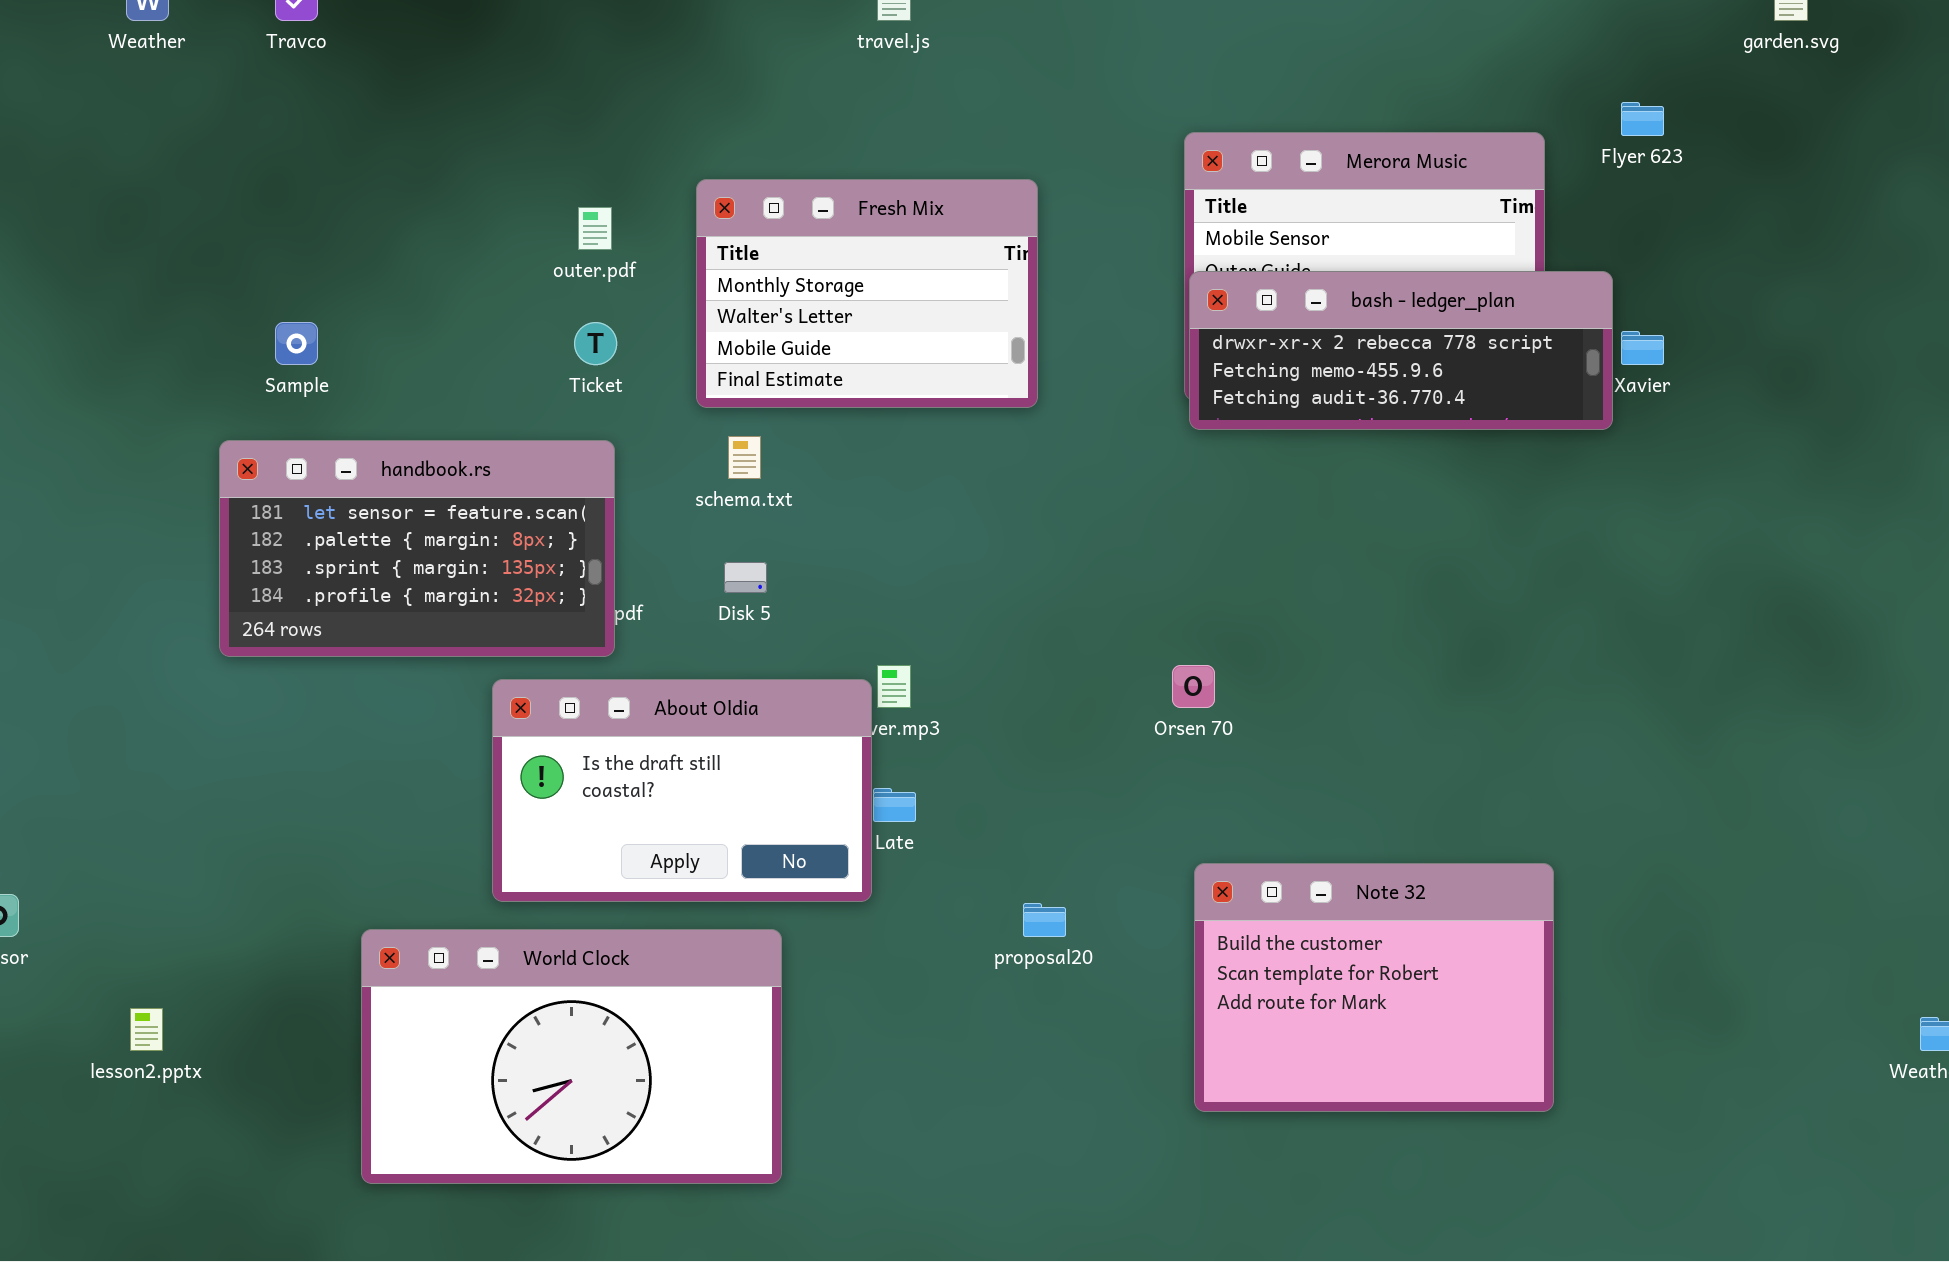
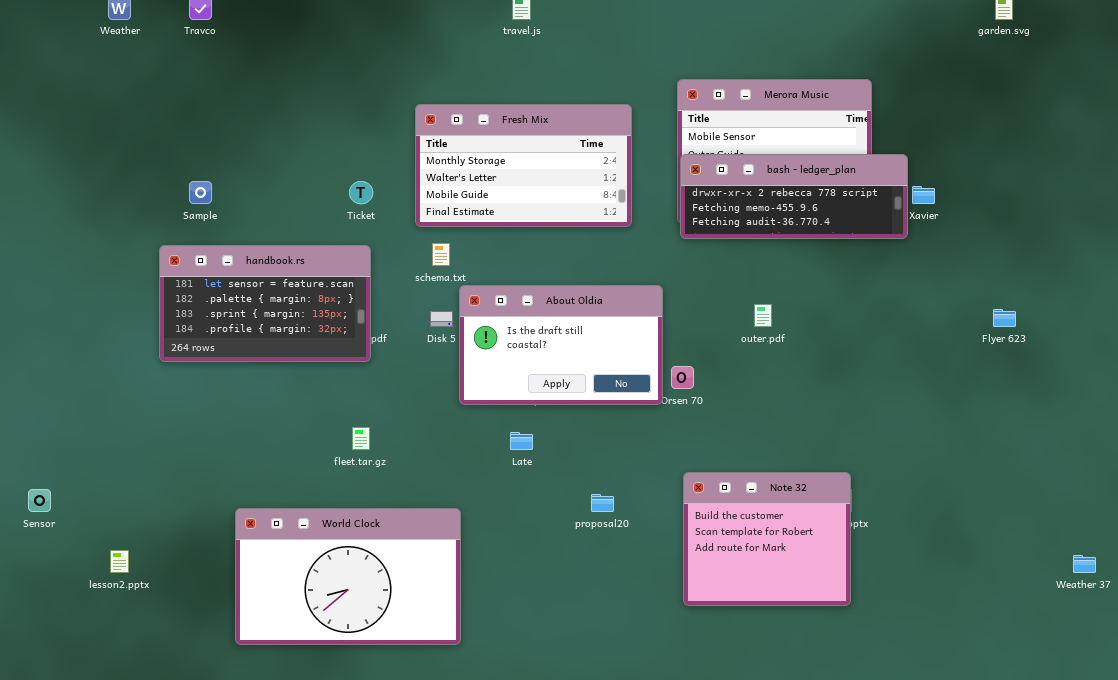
Flyer 623: [1621,102,1664,136] -> [993,309,1016,327], moved
Fresh Mix: [696,179,1038,408] -> [415,104,632,227], resized
outer.pdf: [578,207,612,250] -> [754,304,772,327], moved
About Oldia: [492,679,872,902] -> [459,285,663,405], moved
Note 32: [1194,863,1554,1112] -> [683,472,851,606], resized

